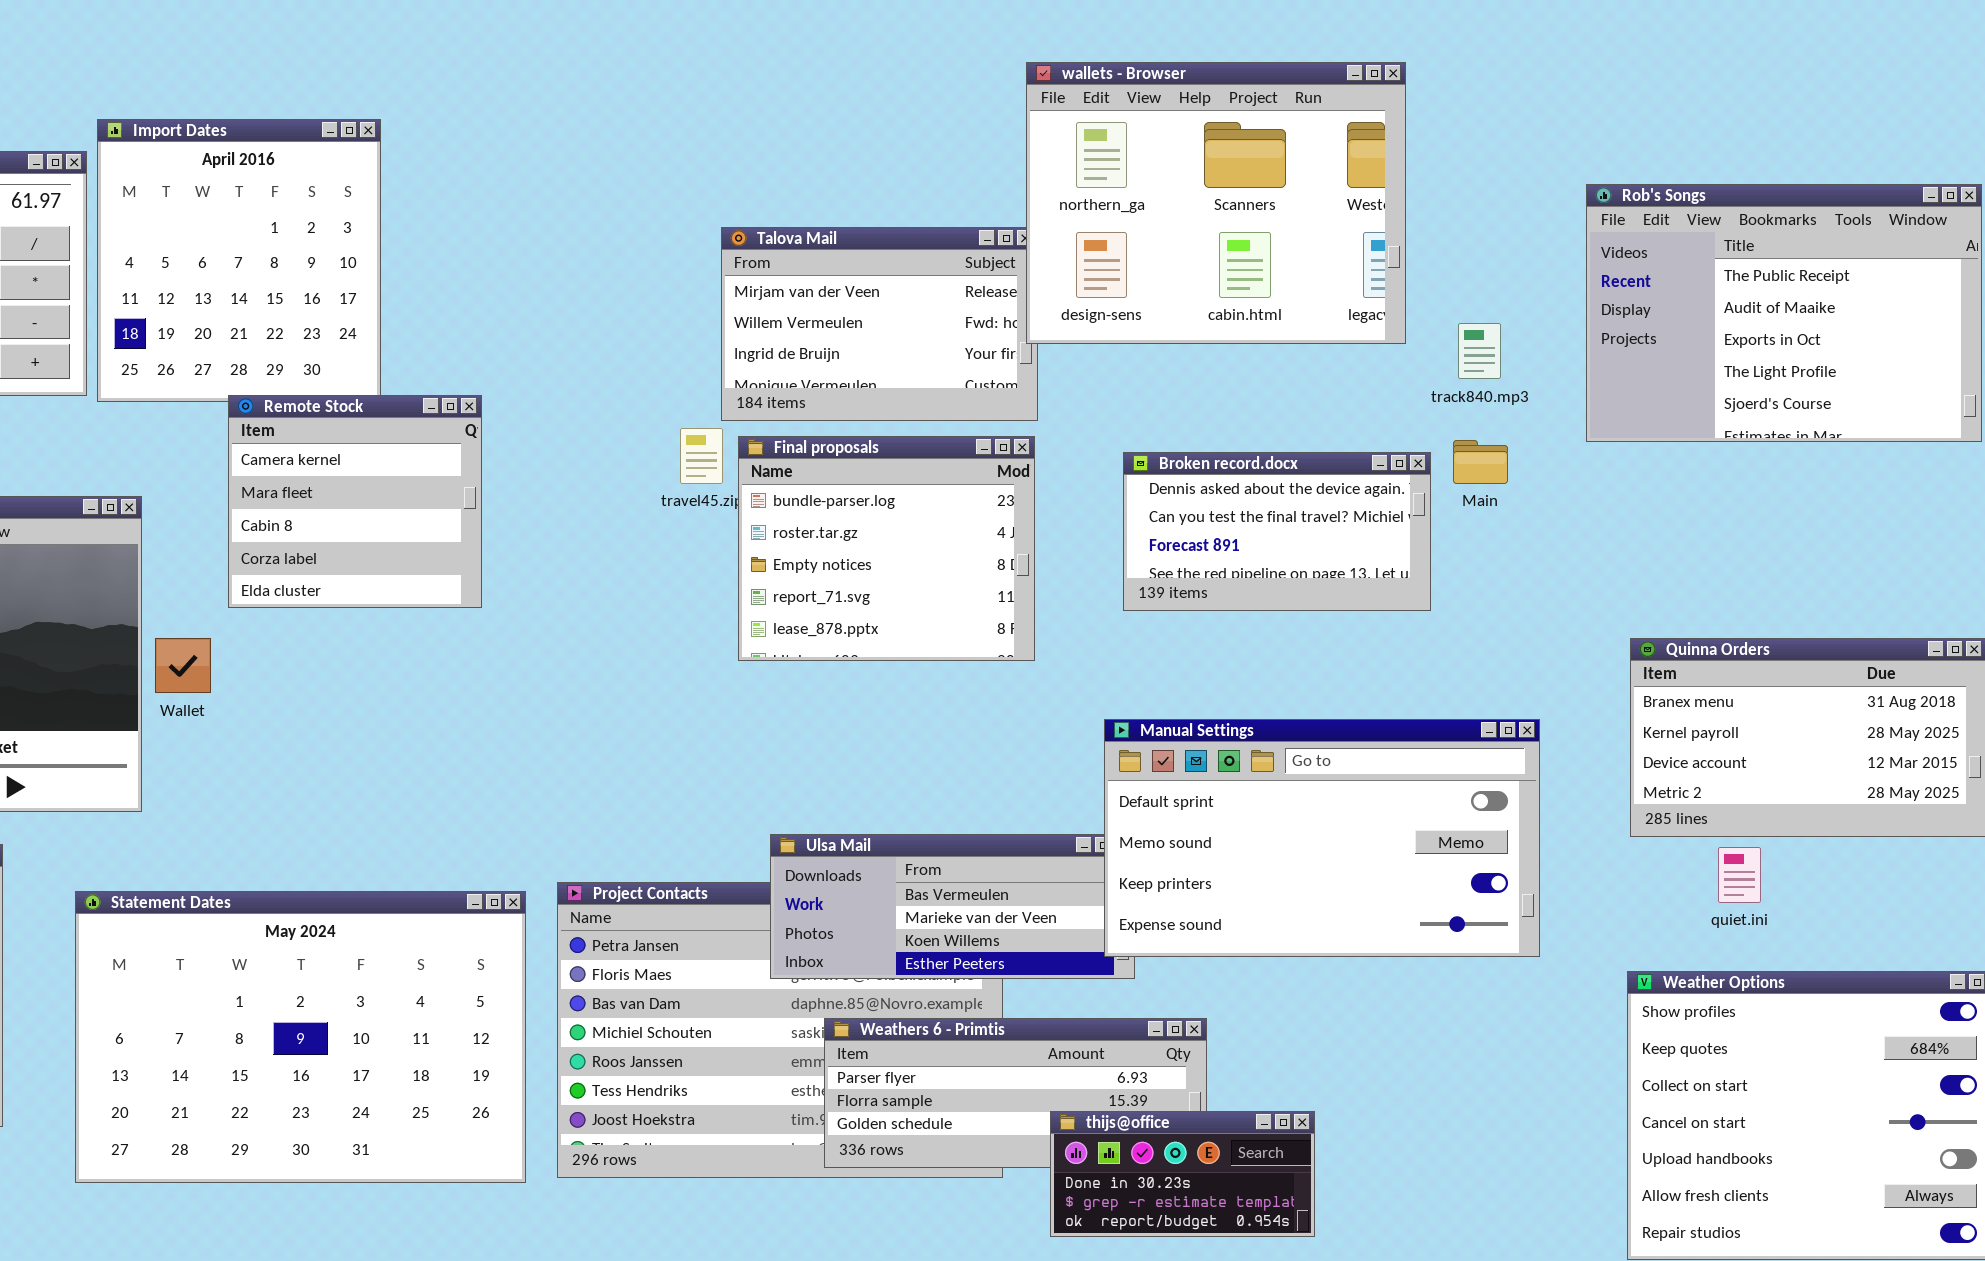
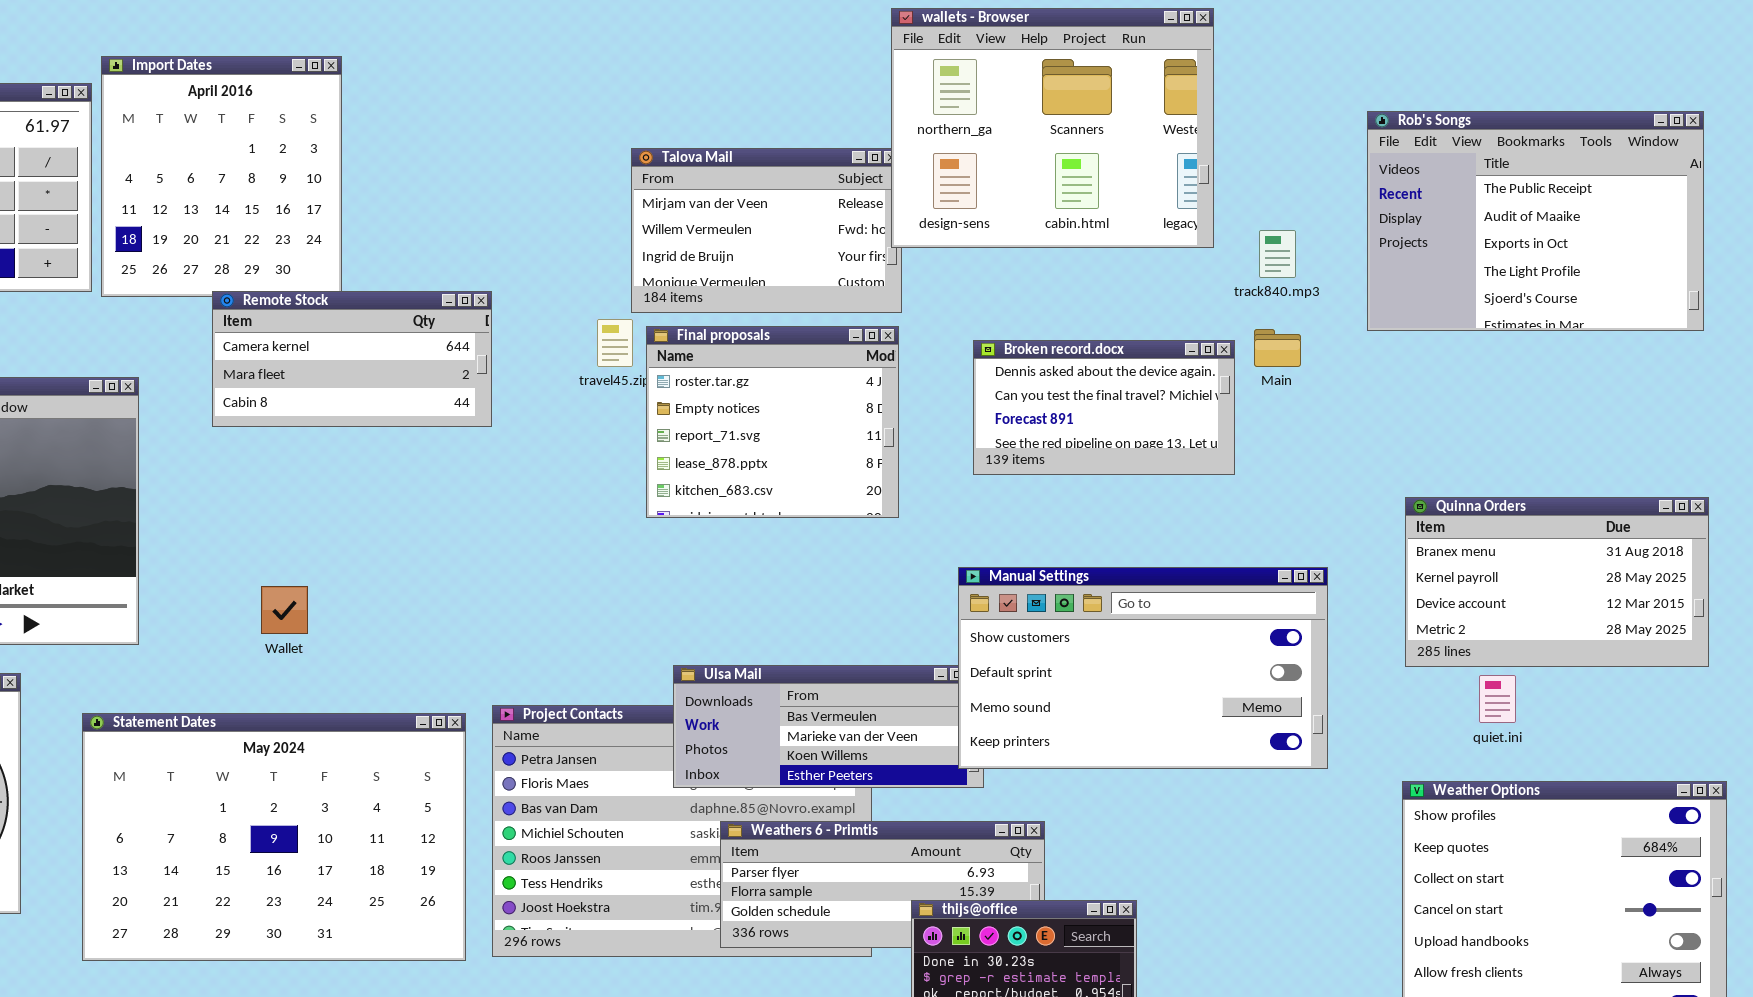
Remote Stock: [228,395,482,608] -> [212,291,492,427], resized
Final proposals: [738,436,1035,661] -> [646,326,899,518], scrolled down 1 row
Wallet: [155,638,211,693] -> [261,586,308,634], moved
Manual Settings: [1104,719,1540,957] -> [958,567,1328,769], scrolled up 1 row

